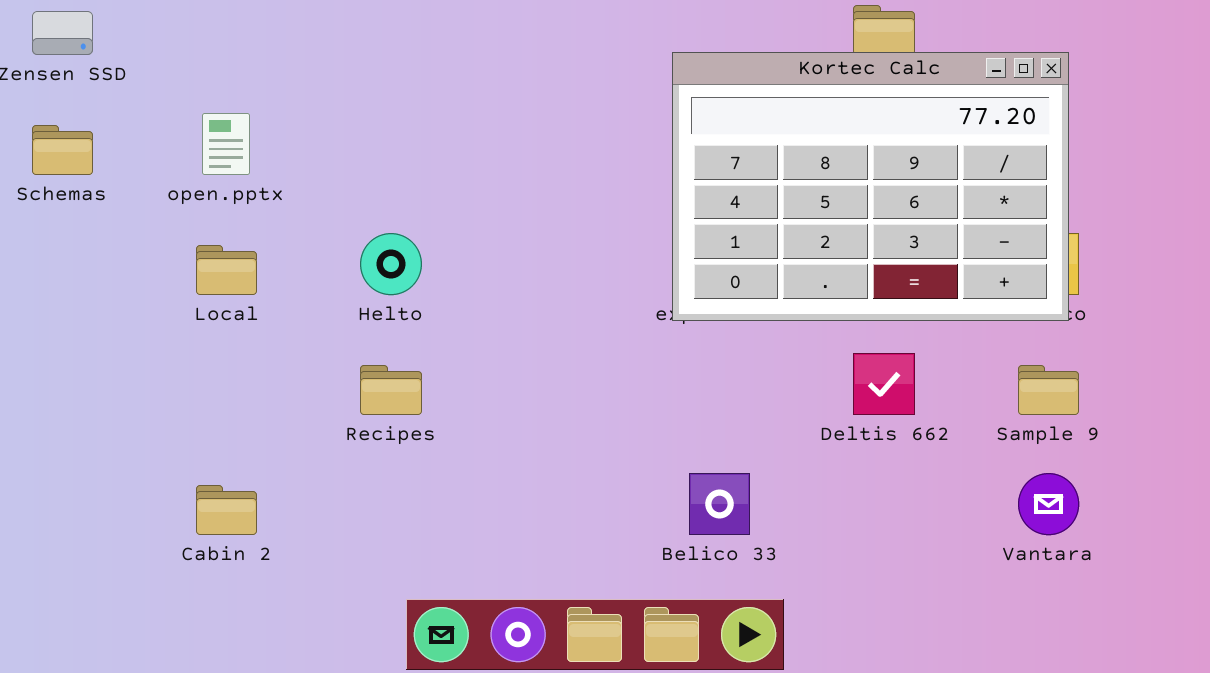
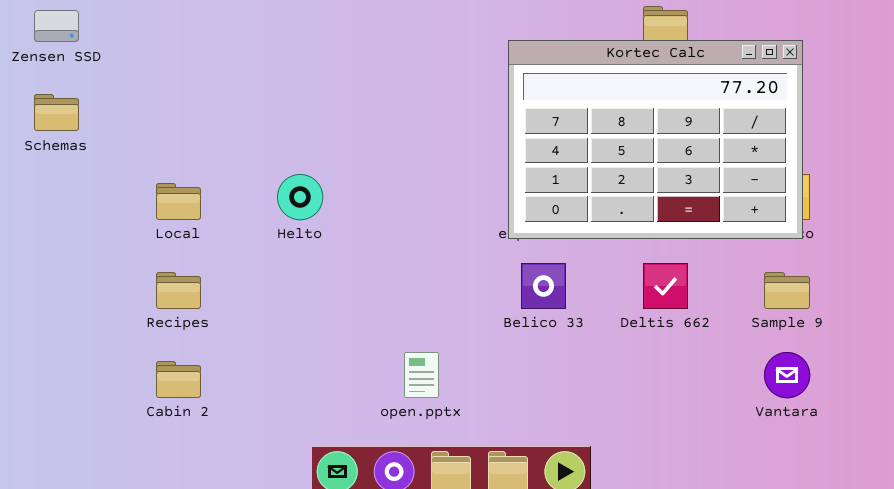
open.pptx: [202,113,250,175] -> [404,352,439,398], moved
Recipes: [360,365,422,415] -> [156,272,201,309], moved
Belico 33: [689,473,750,535] -> [521,263,566,309], moved

